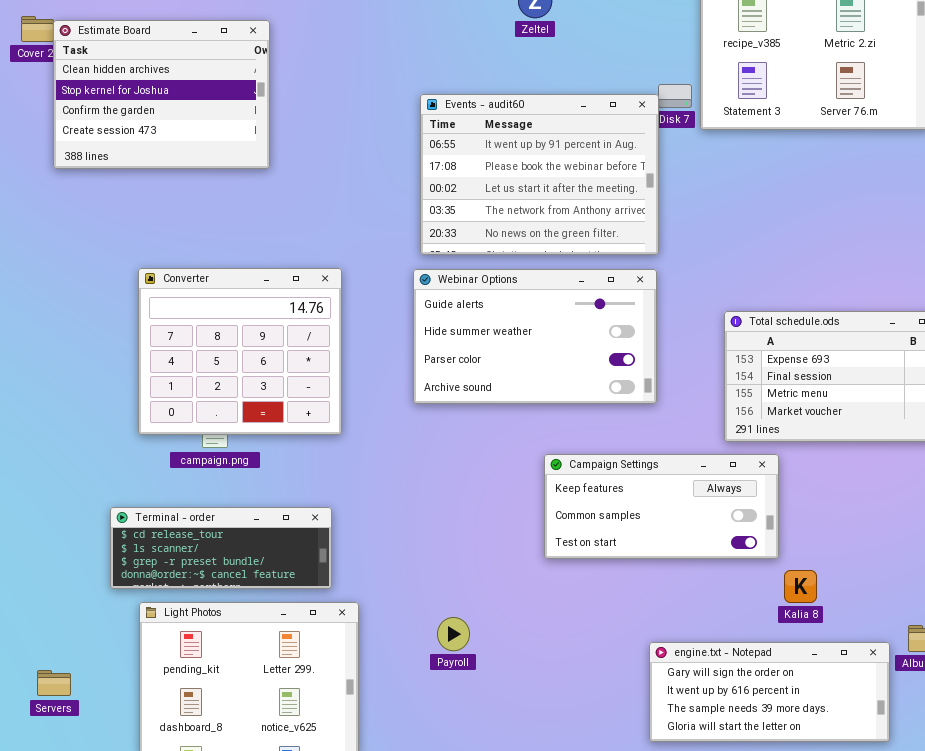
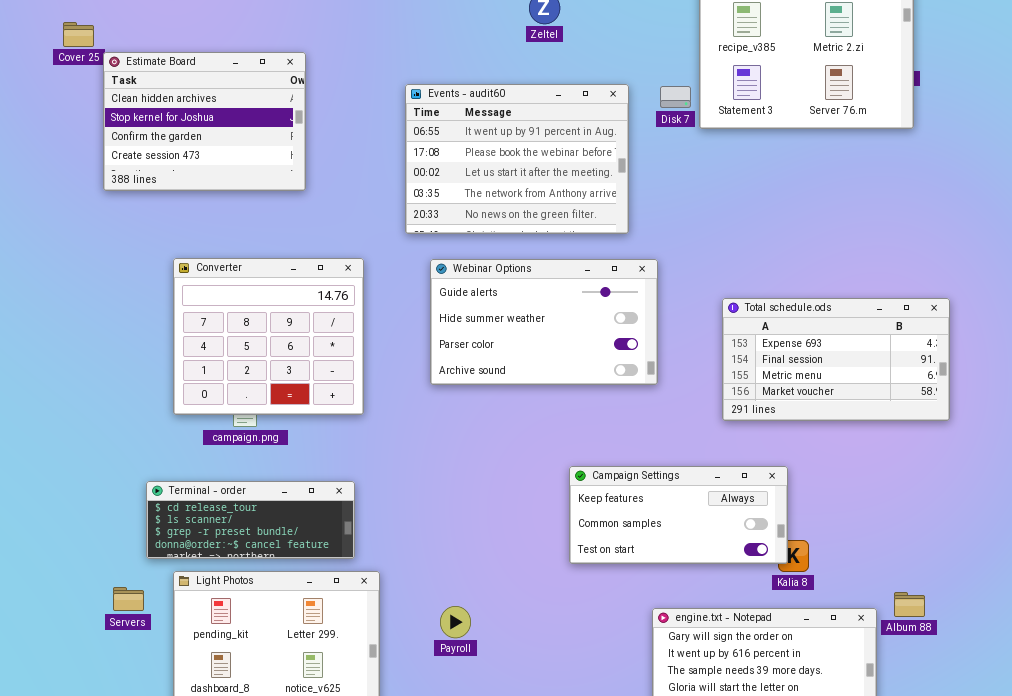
Estimate Board: [53,20,270,169] -> [103,52,306,191], moved
Events - audit60: [420,94,659,255] -> [405,84,629,234], moved
Campaign Settings: [544,454,779,559] -> [569,466,788,564], moved
Payroll: [437,617,470,651] -> [440,606,471,638], moved
Servers: [37,670,71,696] -> [113,587,144,611], moved

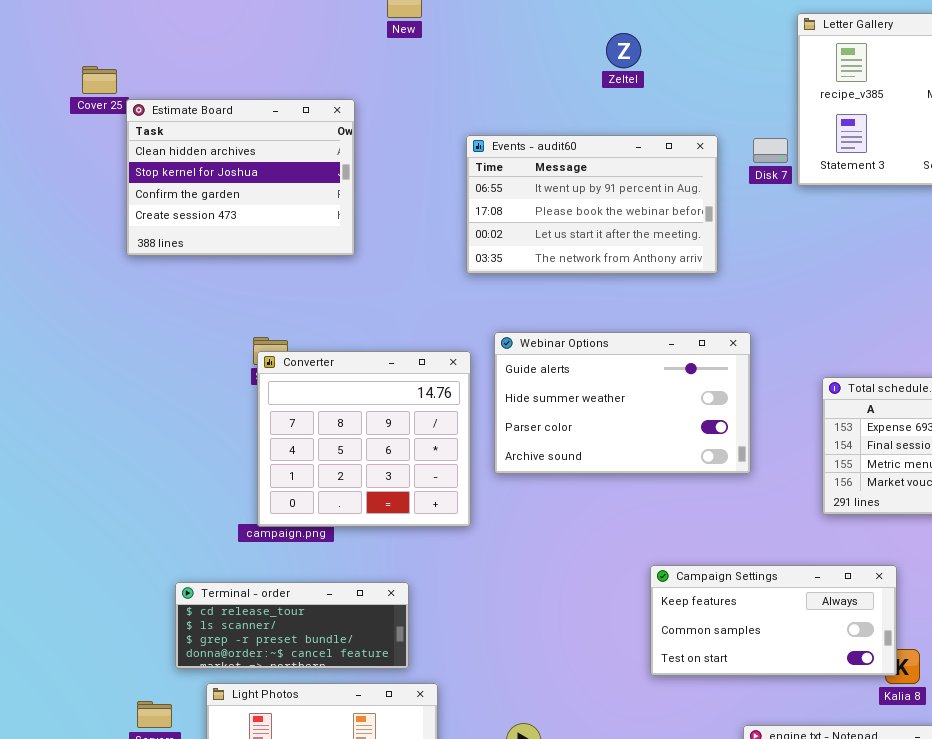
Events - audit60: [405,84,629,234] -> [466,135,718,274], resized
Converter: [173,258,364,415] -> [257,351,471,527], moved

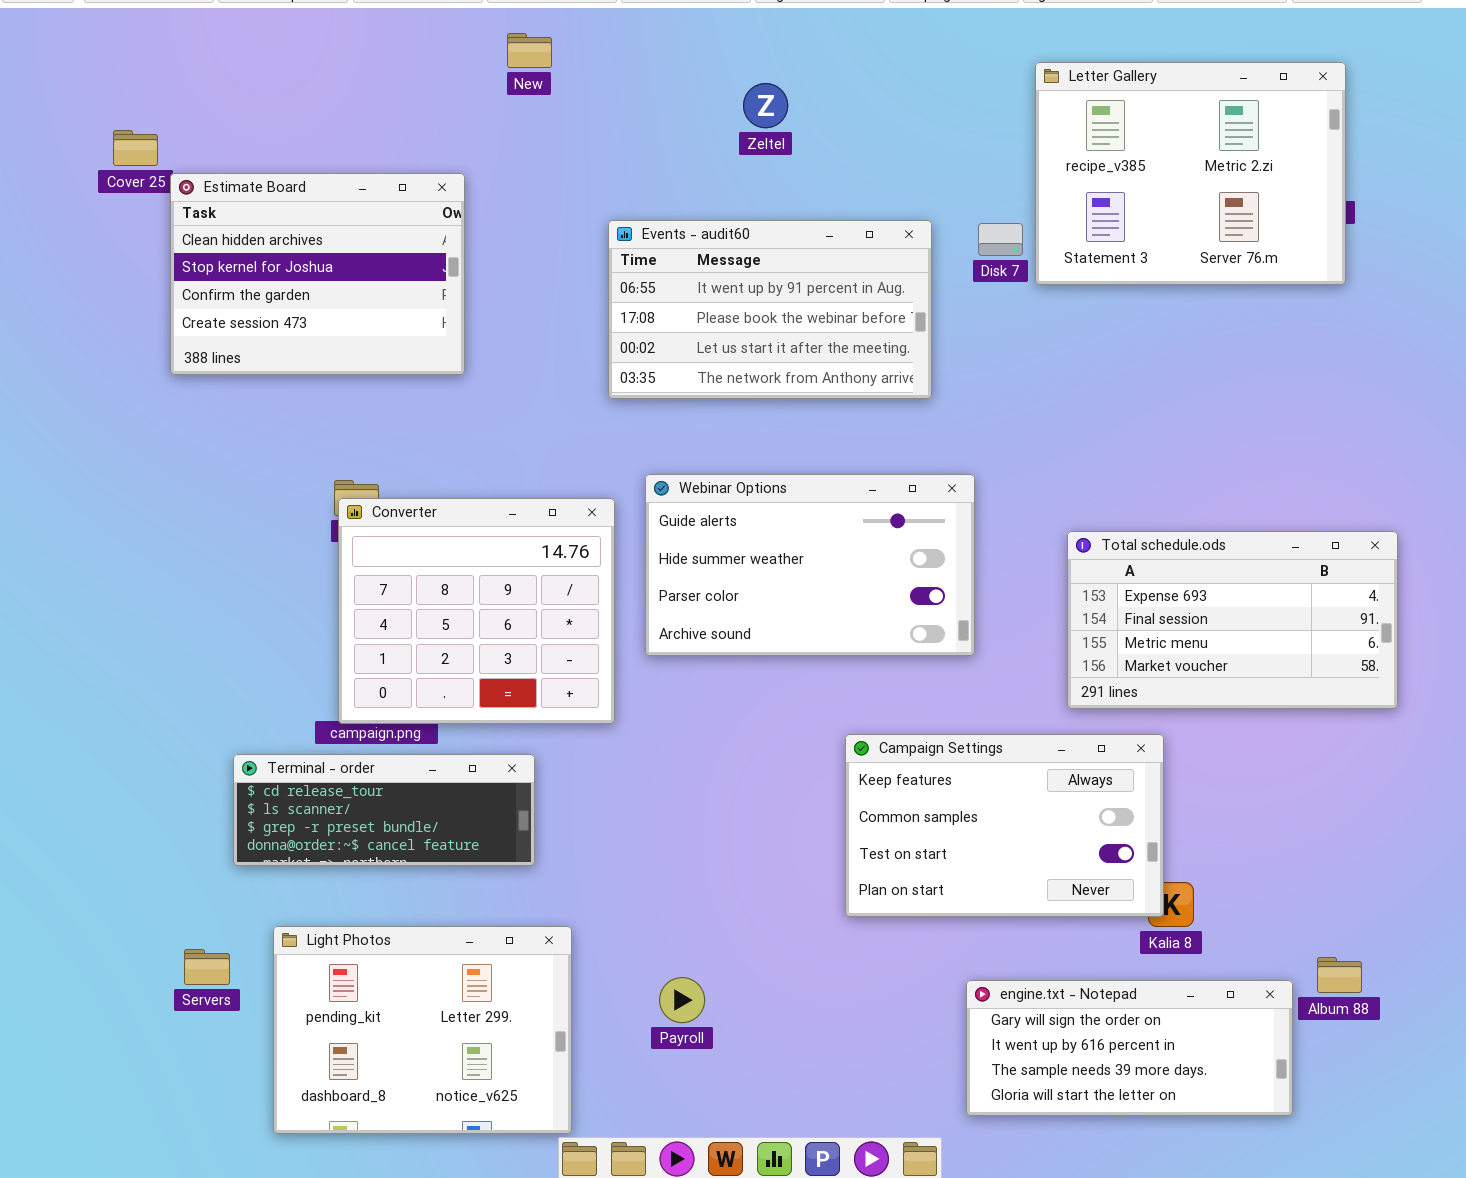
Zeltel: [606,33,641,68] -> [743,83,788,128], moved
Campaign Settings: [650,565,897,676] -> [845,734,1164,917], resized
Terminal - order: [175,582,409,669] -> [233,754,535,866], moved

